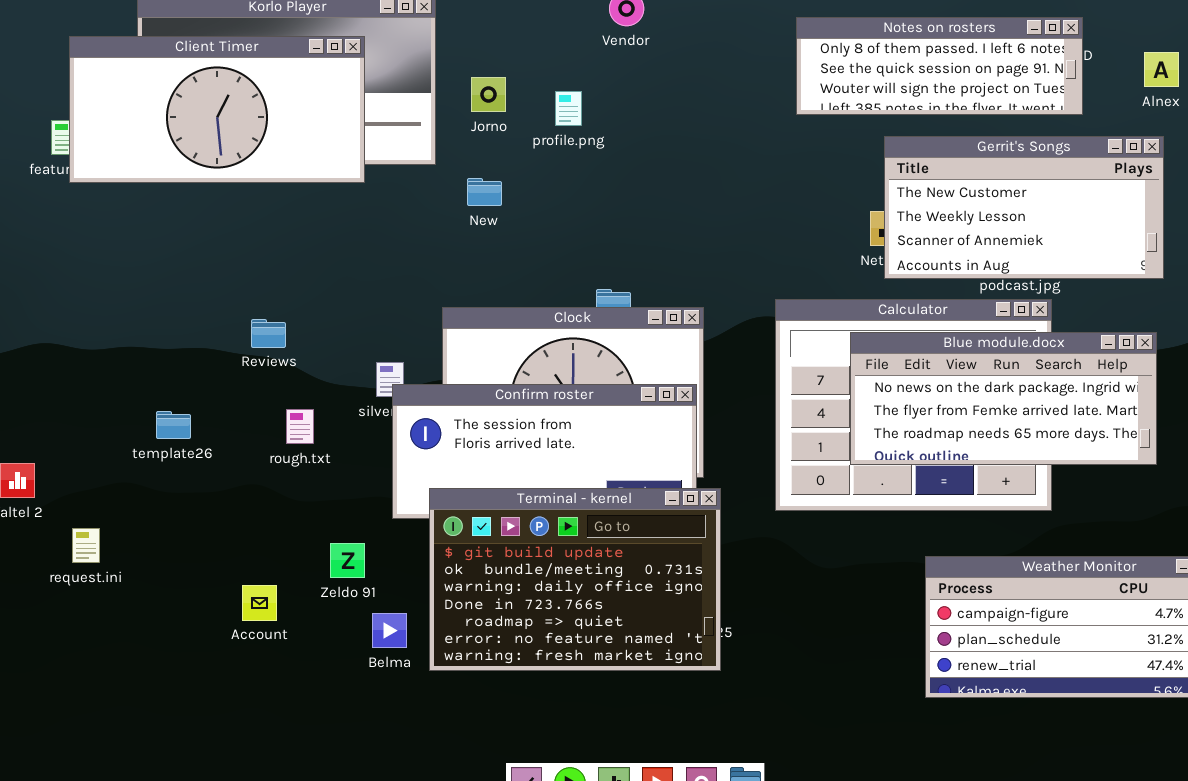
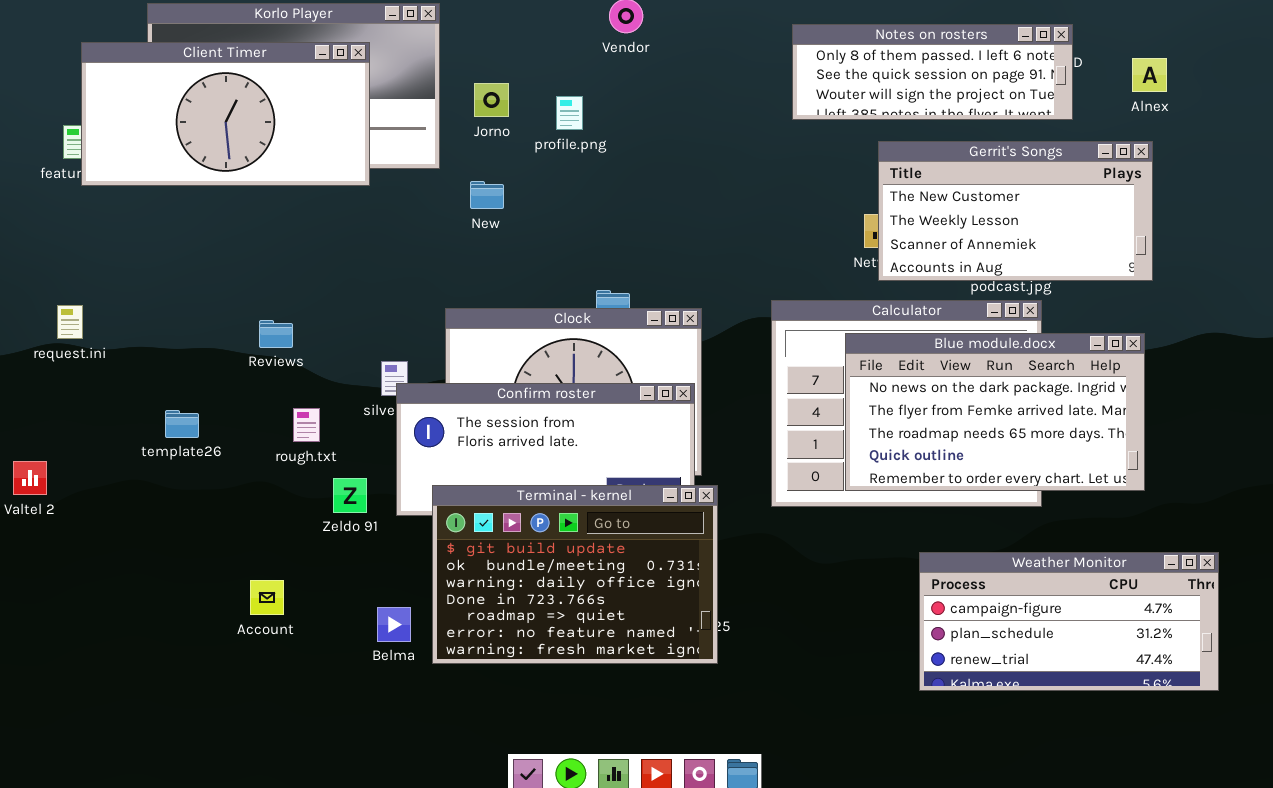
Blue module.docx: [850,332,1157,465] -> [845,333,1145,491], resized
request.ini: [72,528,100,563] -> [57,305,83,339], moved
Zeldo 91: [330,543,365,578] -> [333,478,367,513], moved

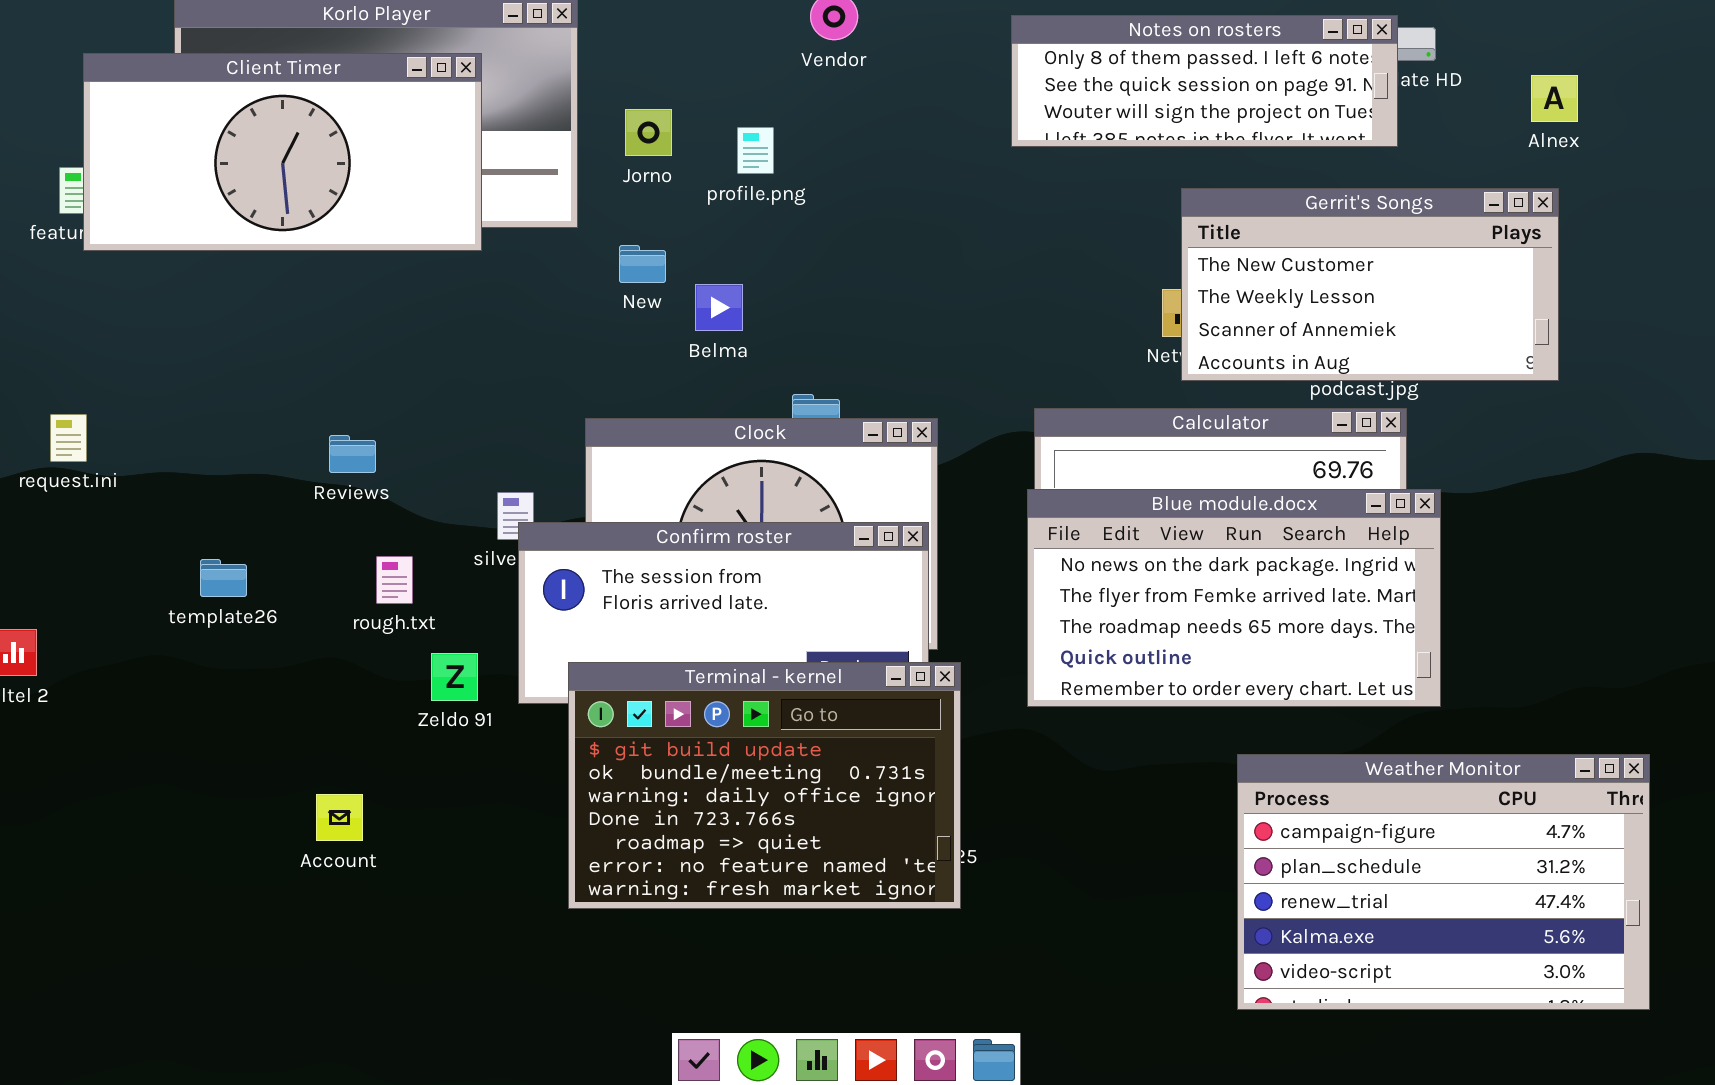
Notes on rosters: [792,24,1073,120] -> [1011,15,1398,147], moved
Blue module.docx: [845,333,1145,491] -> [1027,489,1441,707], moved
Weather Monitor: [919,552,1219,691] -> [1237,754,1650,1010], resized
Belma: [377,607,411,642] -> [695,284,743,331], moved

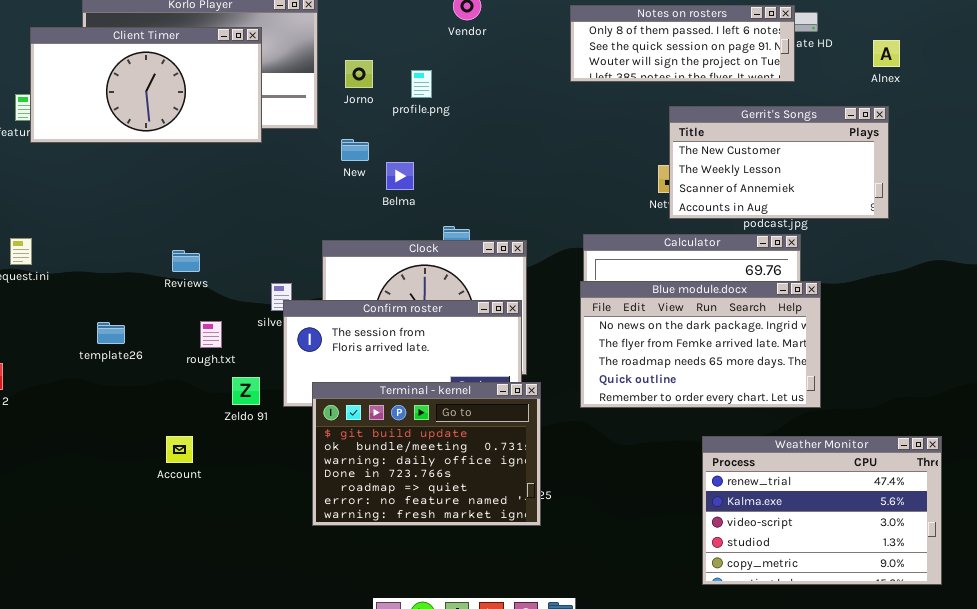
Weather Monitor: [1237,754,1650,1010] -> [702,436,942,585], scrolled down 2 rows
Account: [316,794,363,841] -> [166,436,193,463], moved

